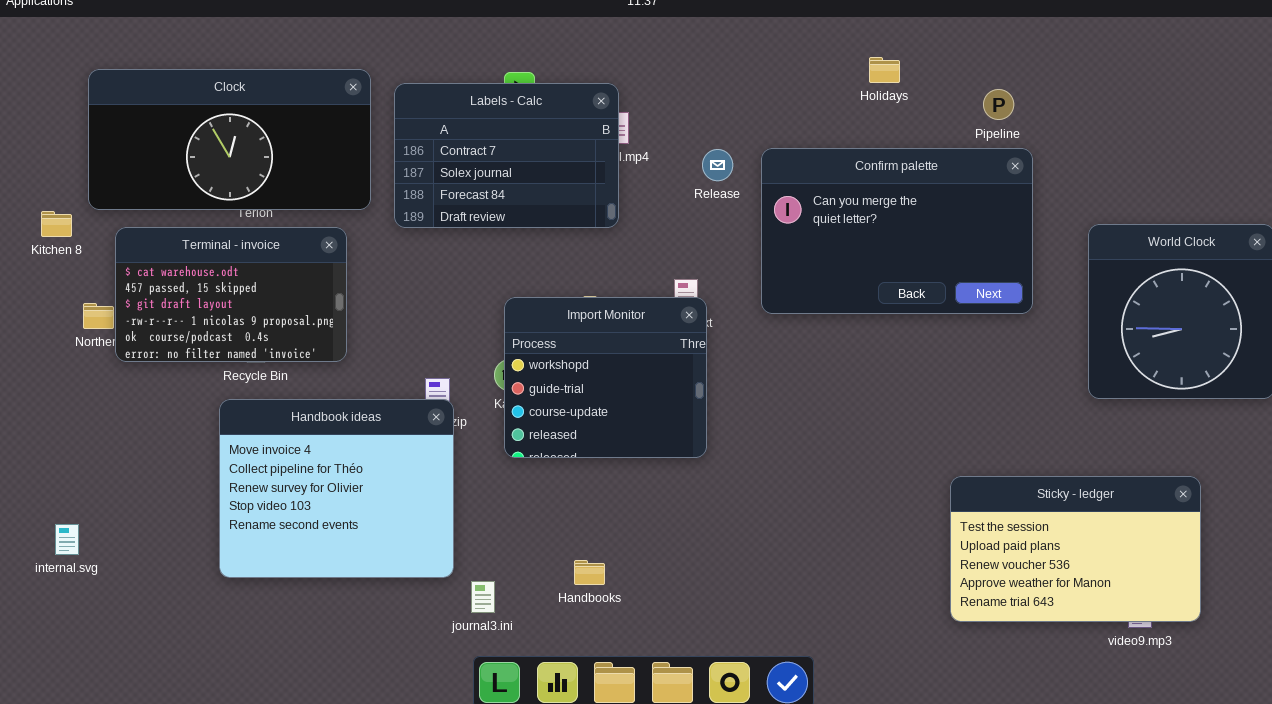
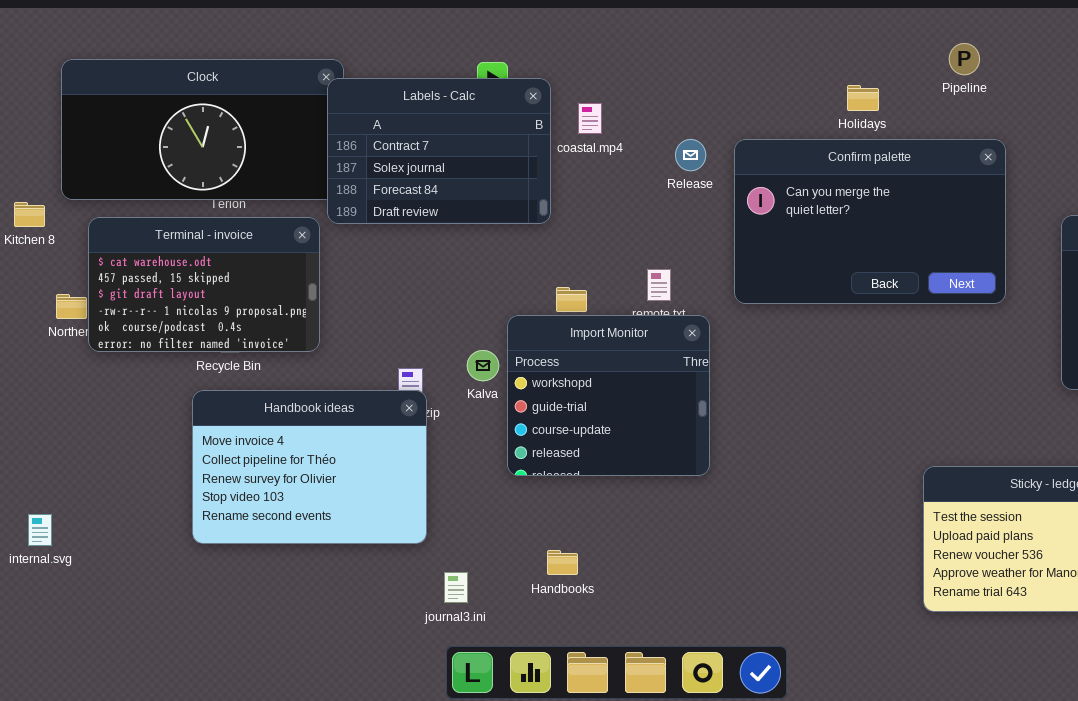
Holidays: [869,57,900,83] -> [847,85,879,111], moved
Labels - Calc: [394,83,619,228] -> [327,78,551,224], moved
Pipeline: [983,89,1014,120] -> [949,43,980,75], moved
Import Monitor: [504,297,707,458] -> [507,315,710,476], moved
Handbook ideas: [219,399,454,578] -> [192,390,427,544], resized

